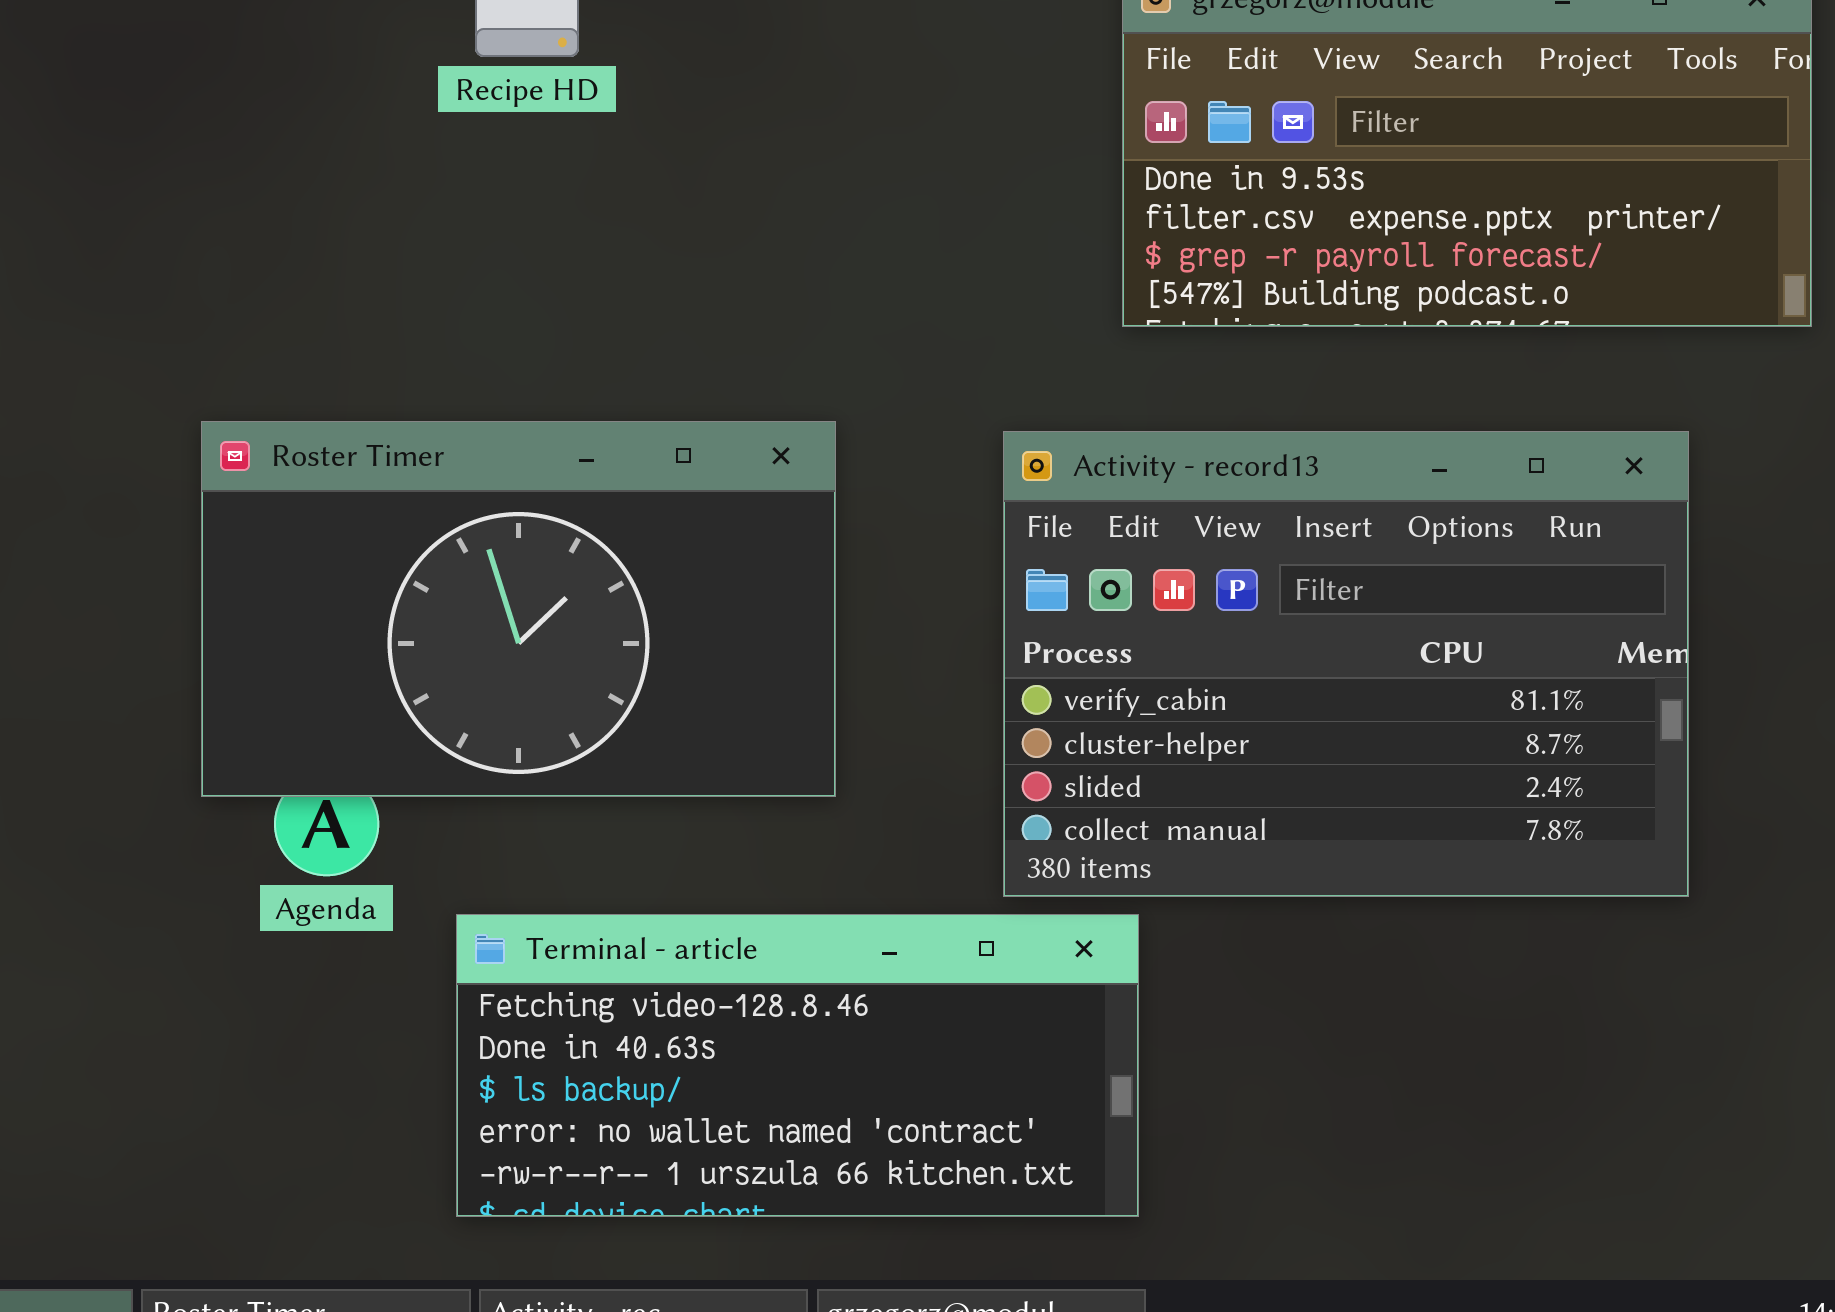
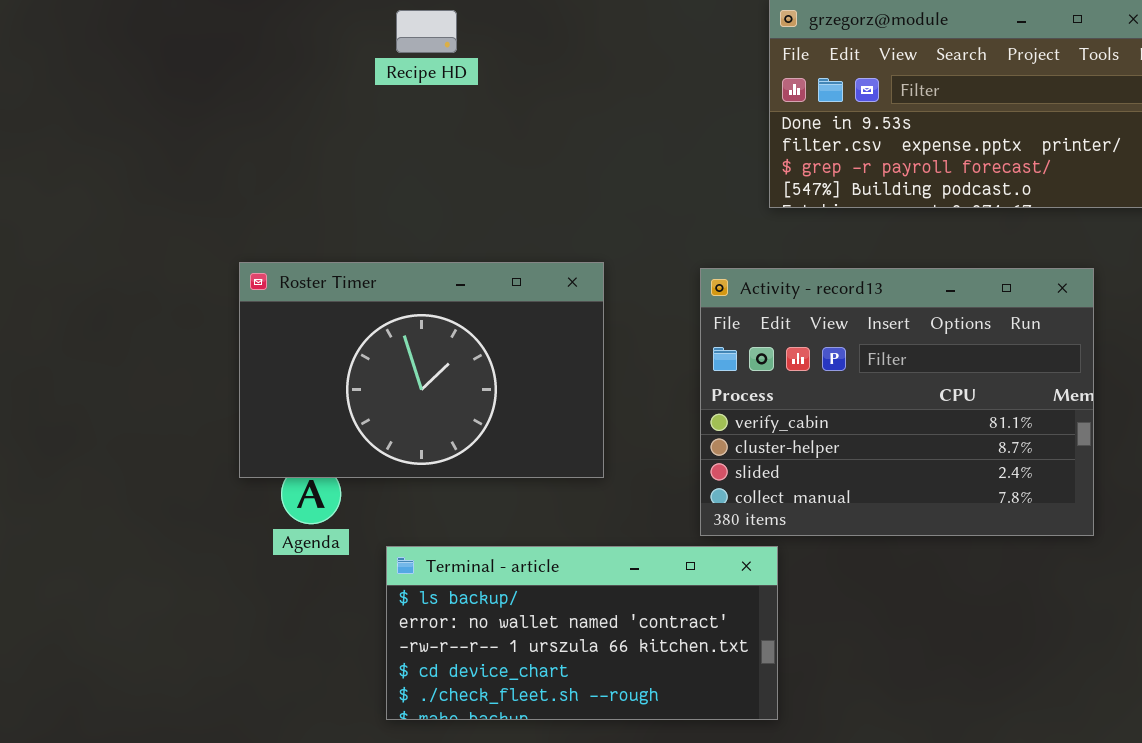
Terminal - article: [456,914,1139,1217] -> [386,546,778,720], scrolled down 2 rows

